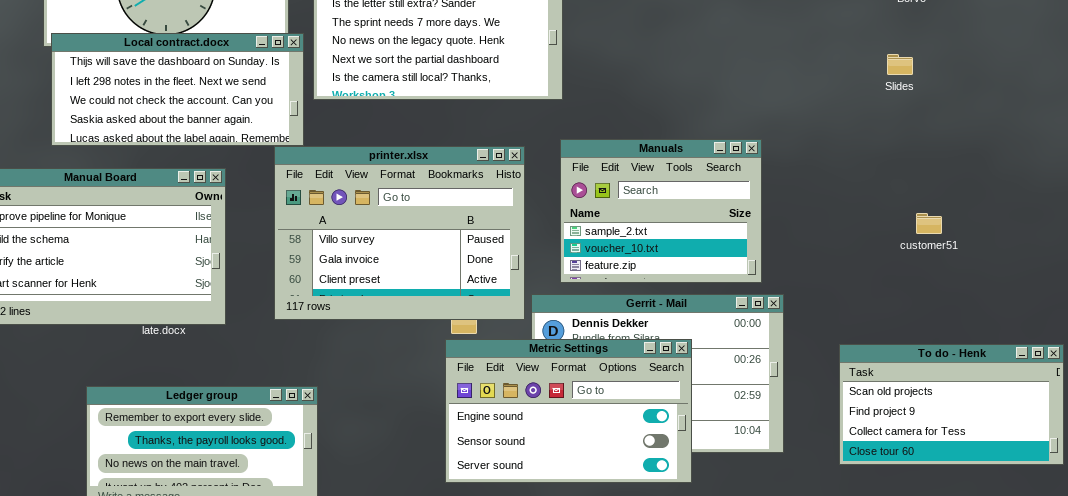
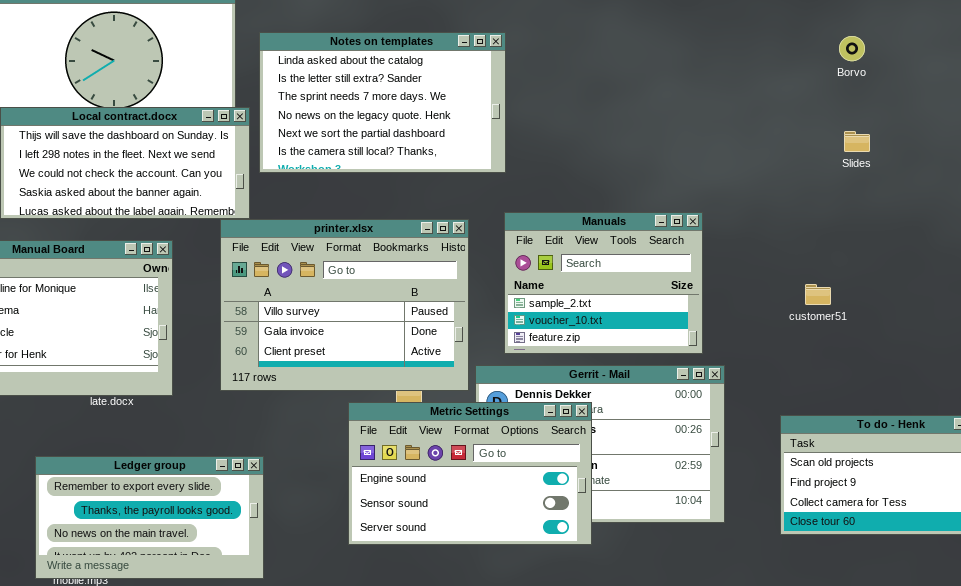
Slides: [887,54,913,75] -> [844,131,870,152], moved
customer51: [916,213,942,234] -> [805,284,831,305], moved
Metric Settings: [445,339,692,483] -> [348,402,592,545], moved

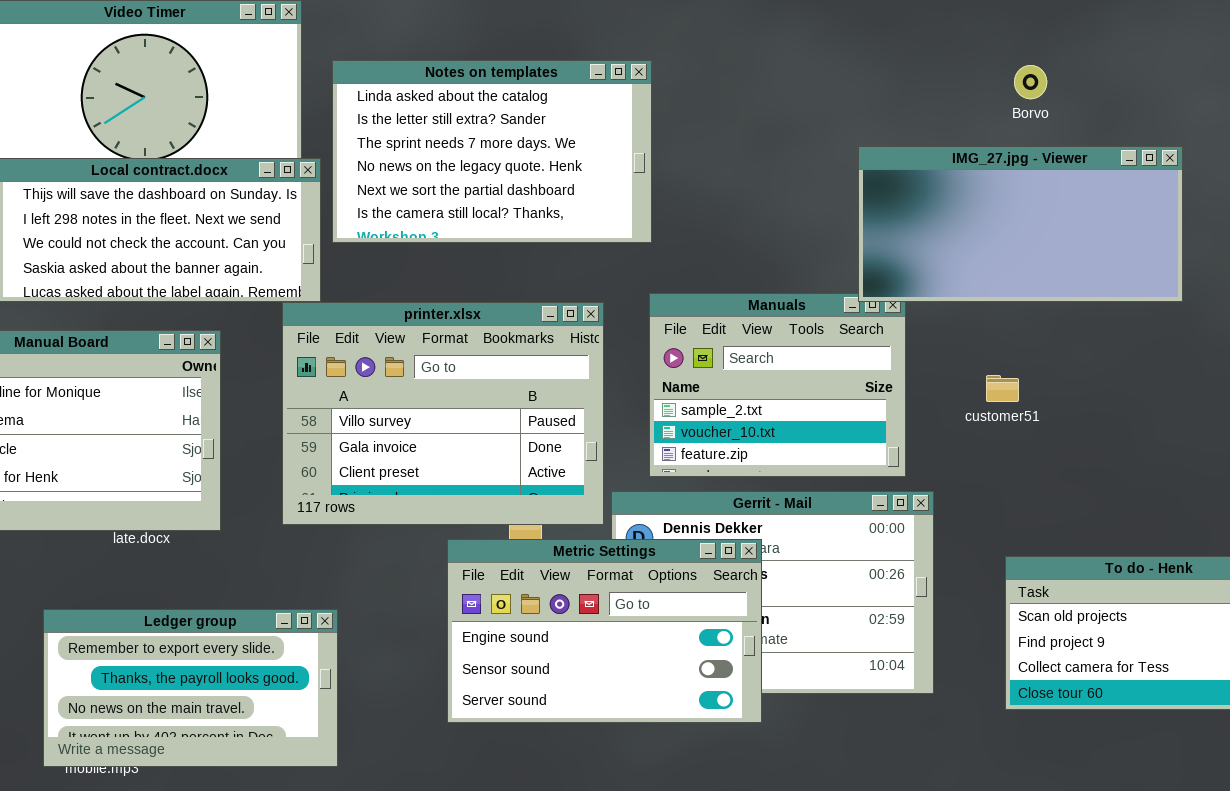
Borvo: [839,36,865,61] -> [1014,65,1047,99], moved
IMG_27.jpg - Viewer: none -> [858,146,1183,302], opened
customer51: [805,284,831,305] -> [986,375,1019,402], moved

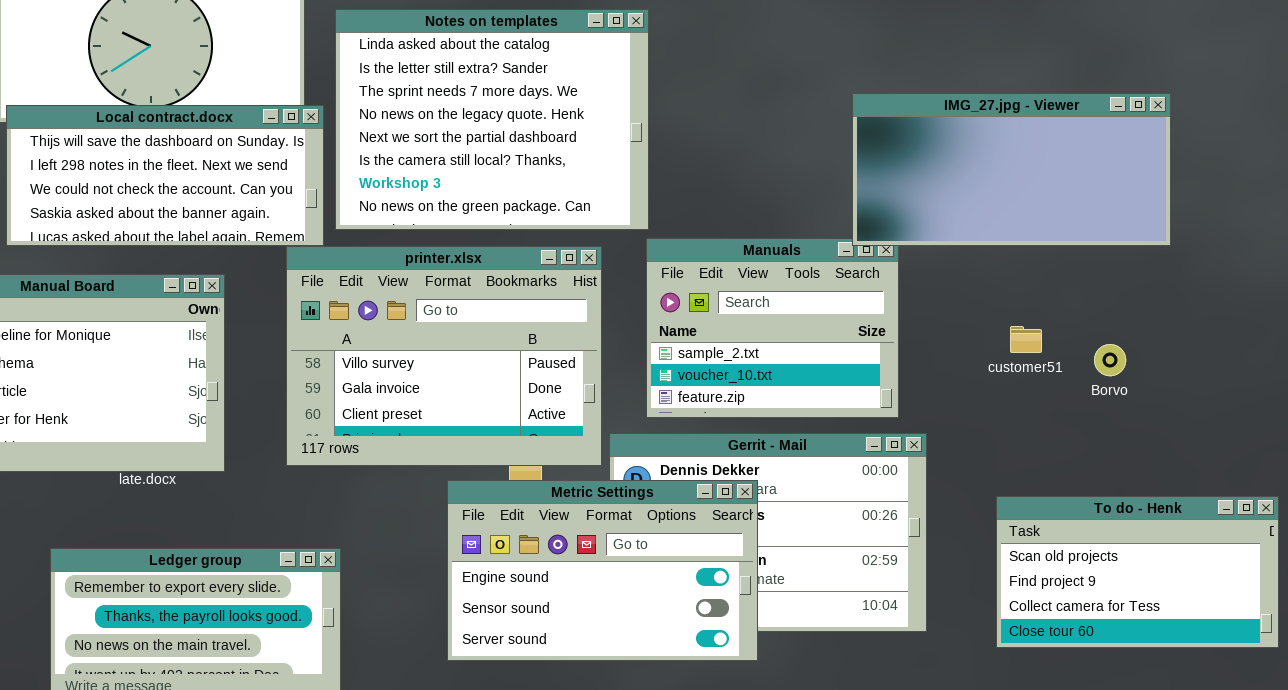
Notes on templates: [332,60,652,243] -> [335,9,649,230], resized
Borvo: [1014,65,1047,99] -> [1094,344,1126,376], moved
customer51: [986,375,1019,402] -> [1010,326,1042,353], moved

